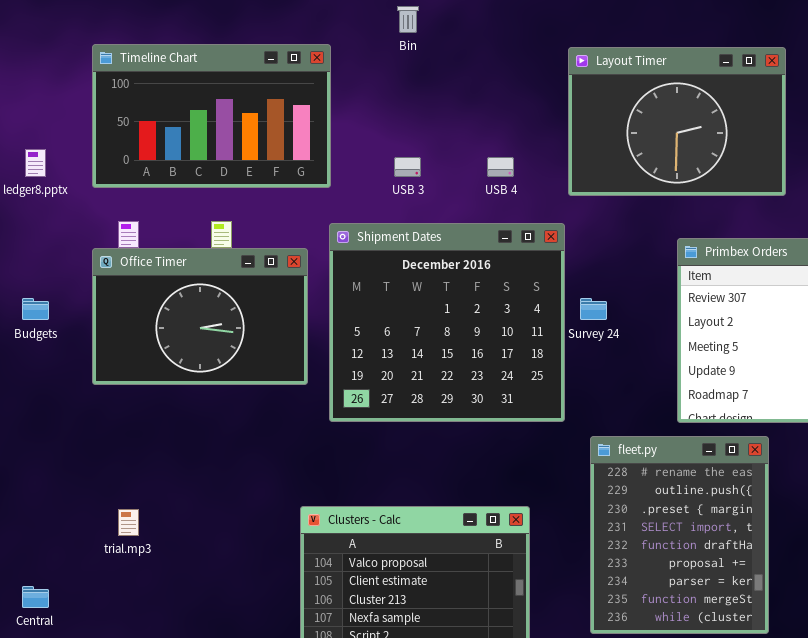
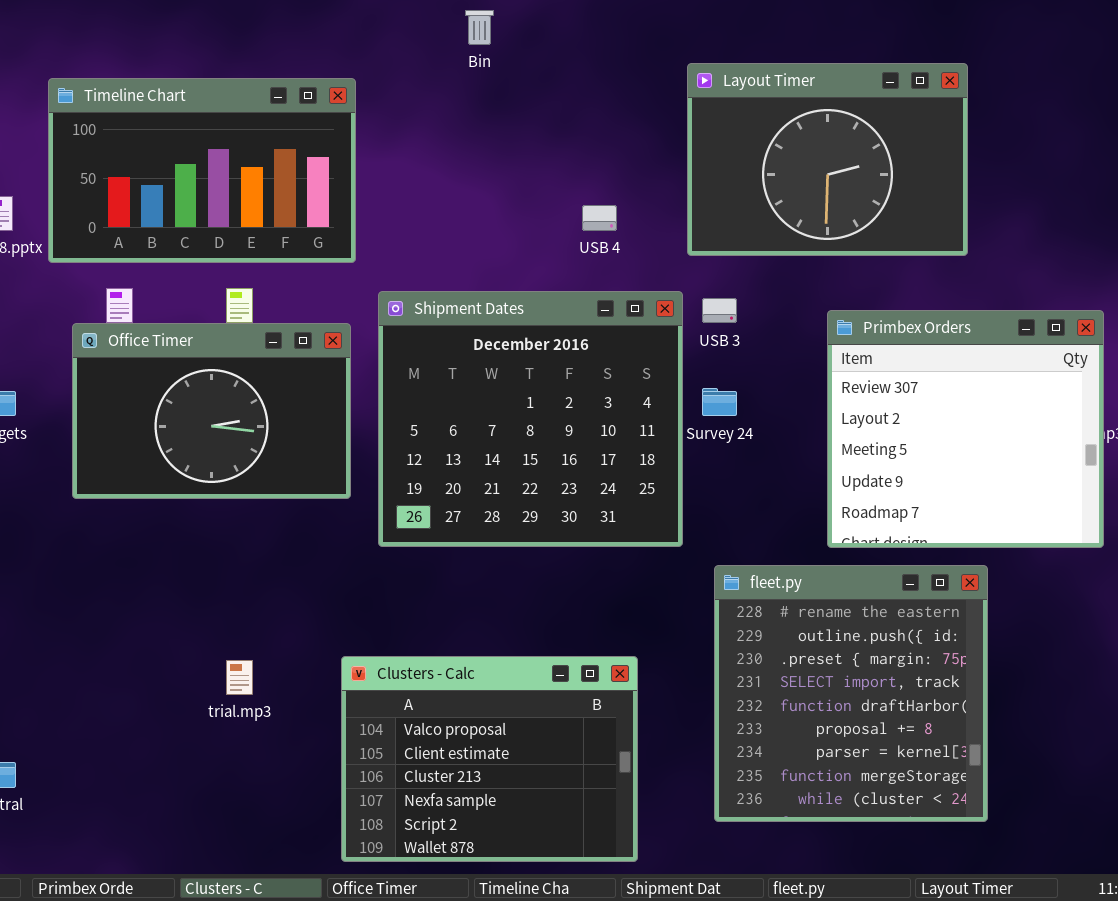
Timeline Chart: [92,44,331,188] -> [48,78,356,263], moved
USB 3: [394,157,421,177] -> [702,298,737,323], moved
fleet.py: [590,436,769,634] -> [714,565,988,822], resized
trial.mp3: [118,509,139,536] -> [226,660,253,695], moved

